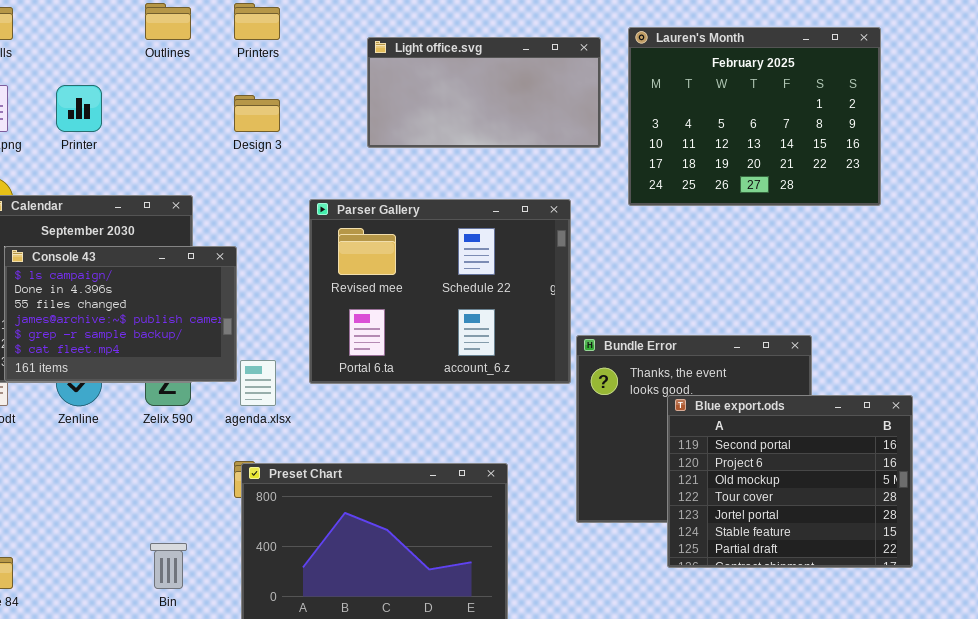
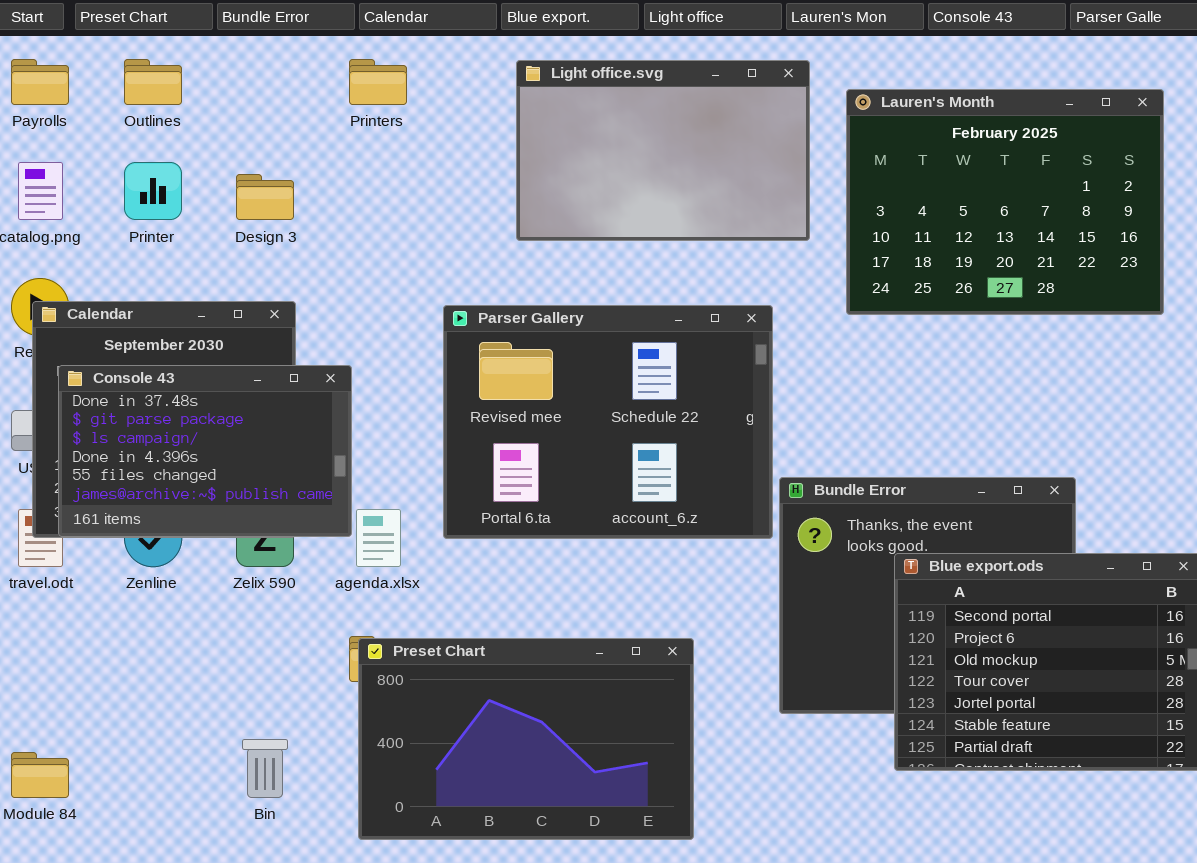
Outlines: [145,3,191,40] -> [124,59,182,105], moved
Light office.svg: [367,37,601,148] -> [516,60,810,241], resized
Design 3: [234,95,280,132] -> [236,174,294,220], moved
Console 43: [4,246,237,382] -> [58,365,352,537], scrolled up 2 rows

